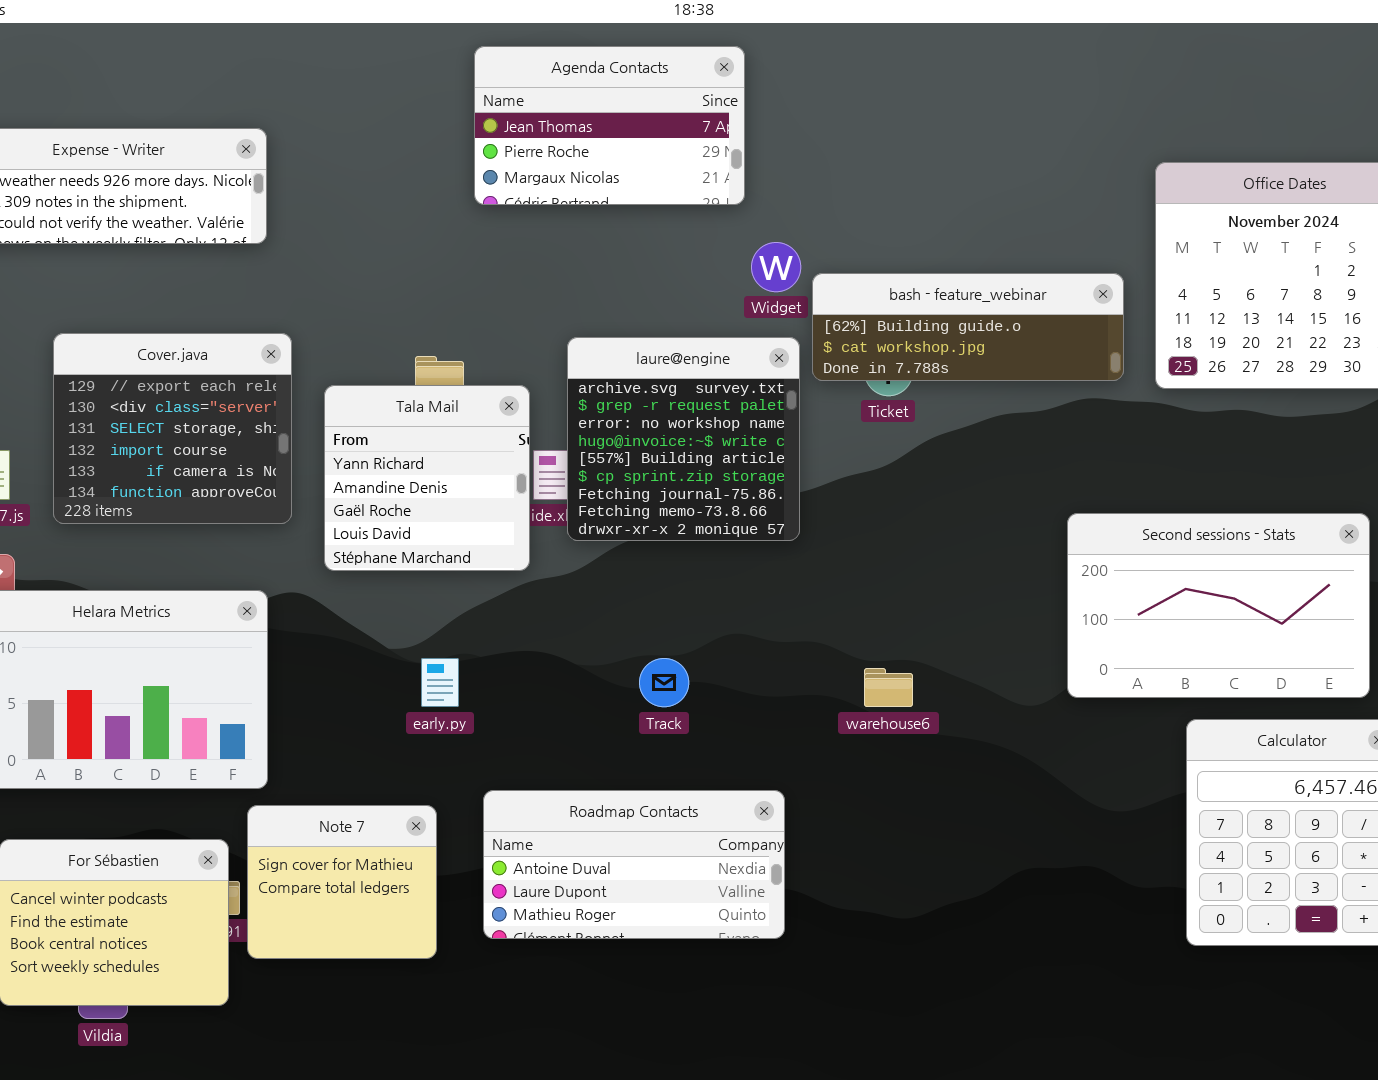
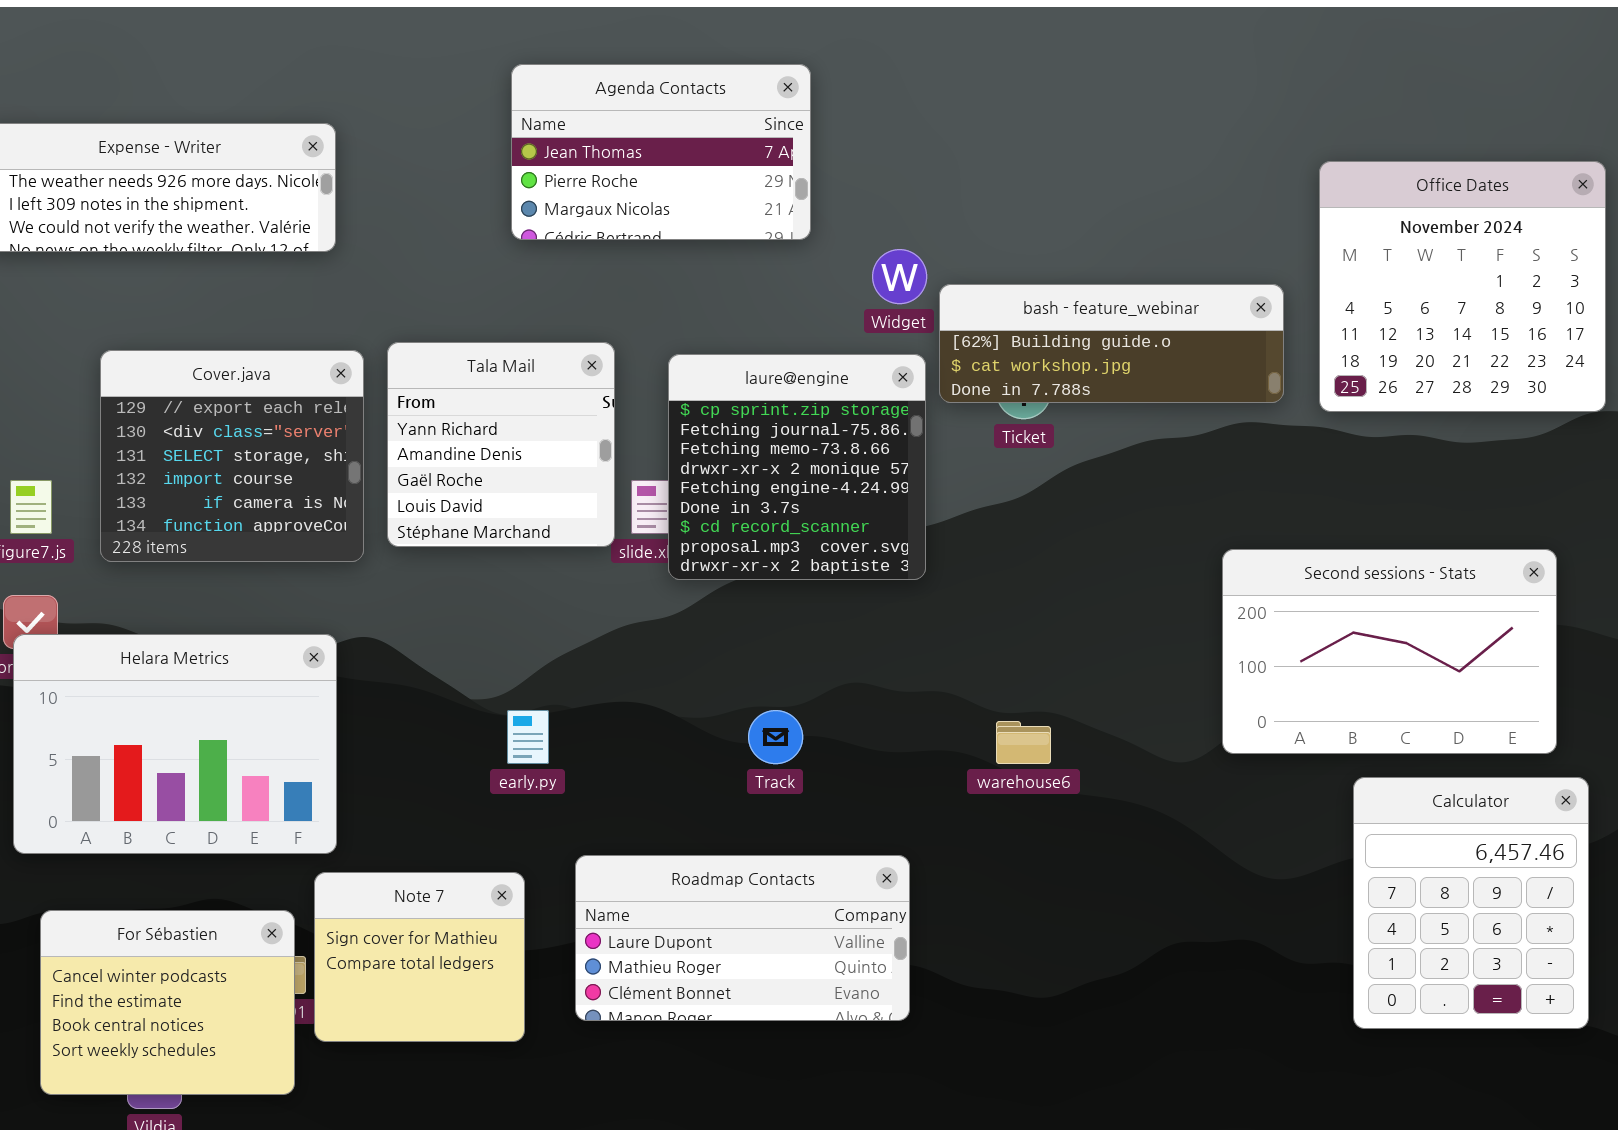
Agenda Contacts: [474,46,745,205] -> [511,64,811,240], moved
laure@engine: [567,337,800,541] -> [668,354,926,580], scrolled down 5 rows
Tala Mail: [324,385,530,571] -> [387,342,615,547], moved
Roadmap Contacts: [483,790,785,939] -> [575,855,910,1021], scrolled down 1 row

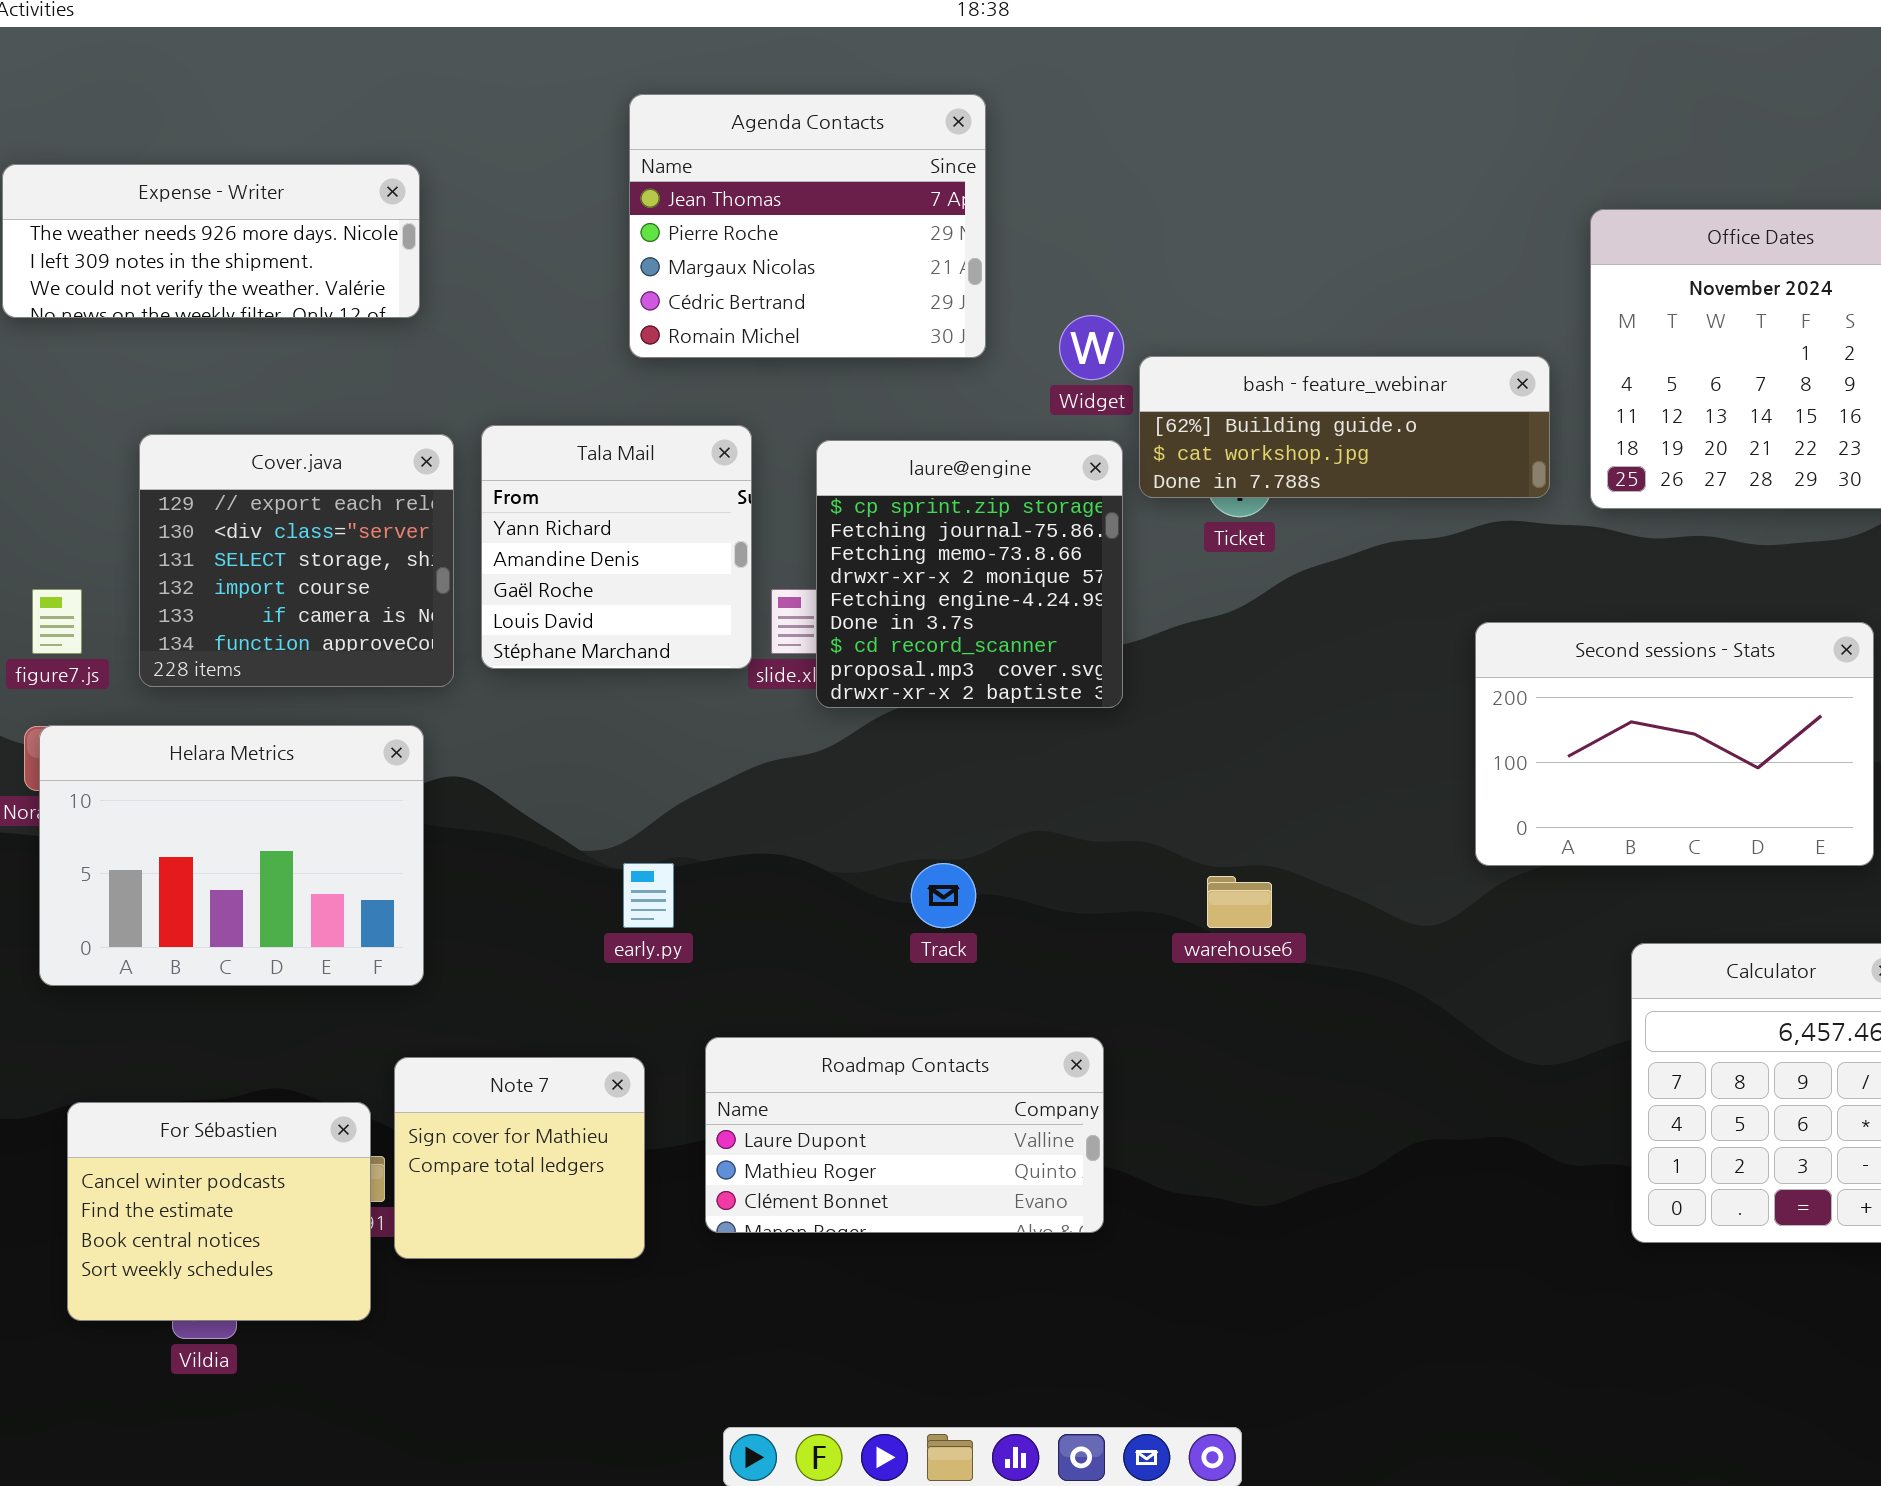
Agenda Contacts: [511,64,811,240] -> [629,94,986,358], resized
Second sessions - Stats: [1222,549,1557,754] -> [1475,622,1874,866], moved
Helara Metrics: [13,634,337,854] -> [39,725,424,986], moved

